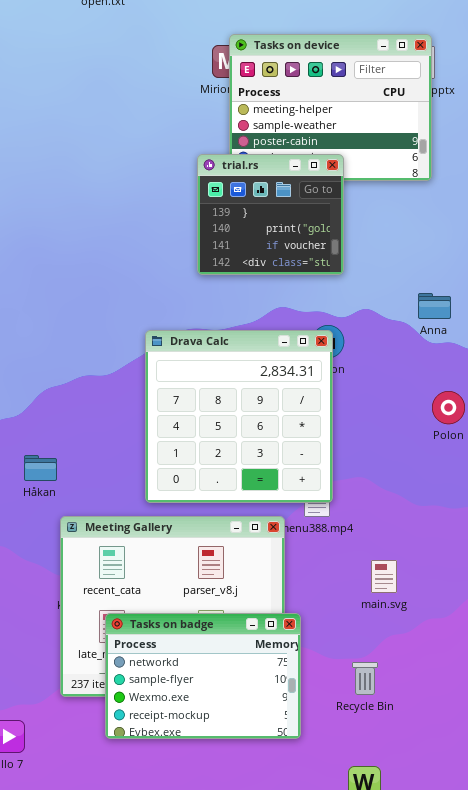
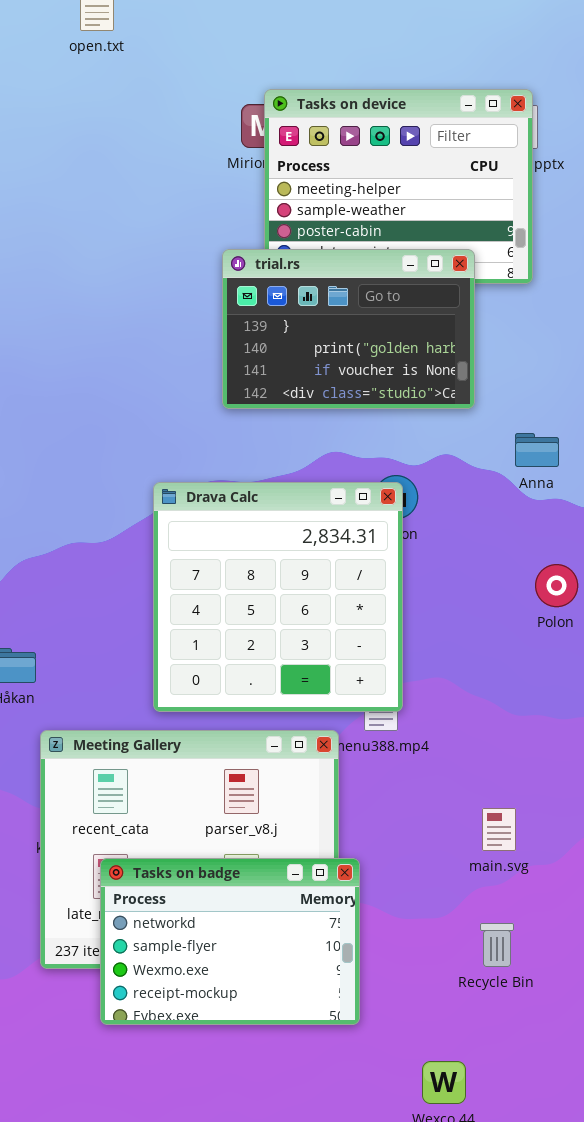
trial.rs: [197,154,344,275] -> [222,249,475,409], resized
main.svg: [371,560,397,593] -> [482,808,516,851], moved
Recycle Bin: [352,662,378,695] -> [480,923,514,967], moved

